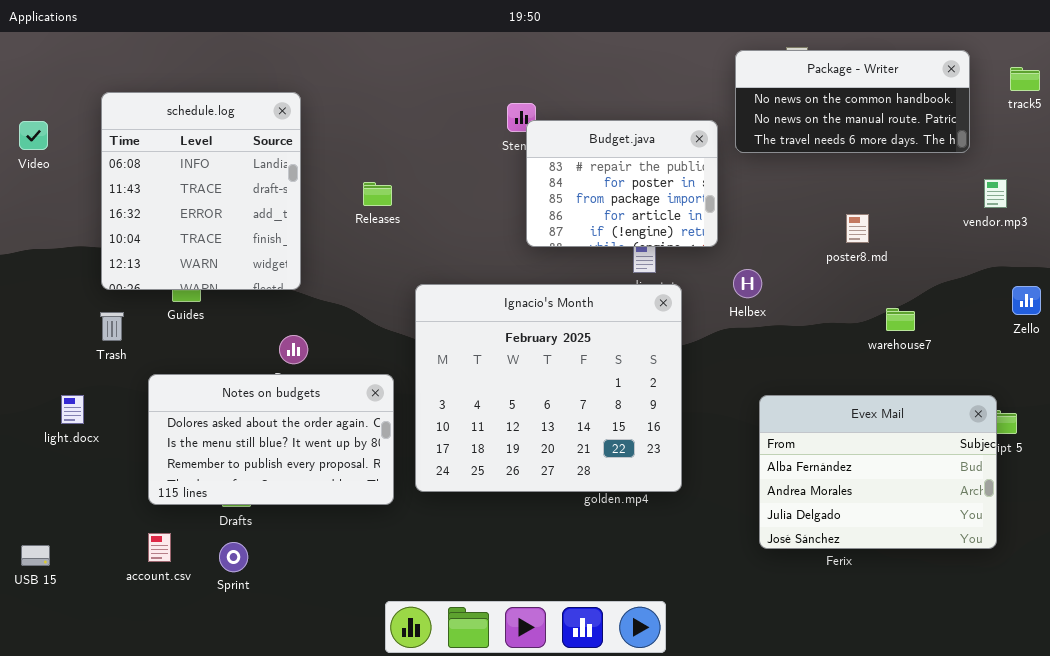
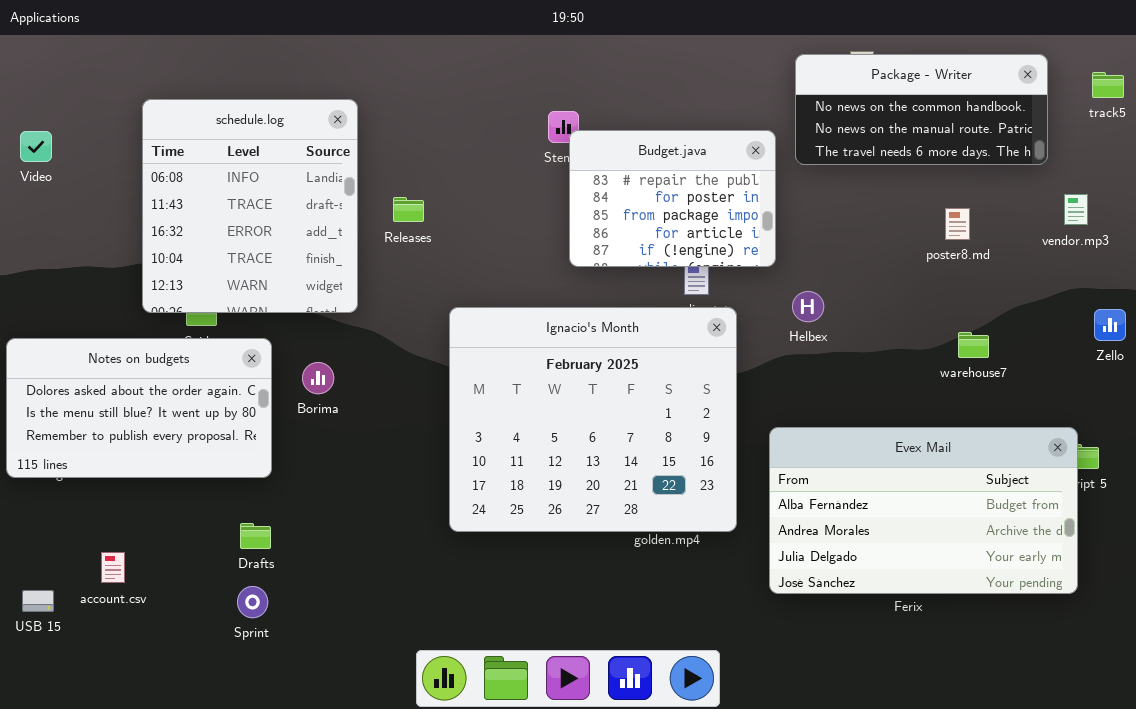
schedule.log: [101,92,301,290] -> [142,99,358,313], moved
poster8.md: [846,214,869,243] -> [945,208,970,240], moved
Notes on budgets: [148,374,394,505] -> [6,338,272,478], moved
Evex Mail: [759,395,997,549] -> [769,427,1078,594], resized
account.csv: [148,533,171,562] -> [101,552,125,583], moved

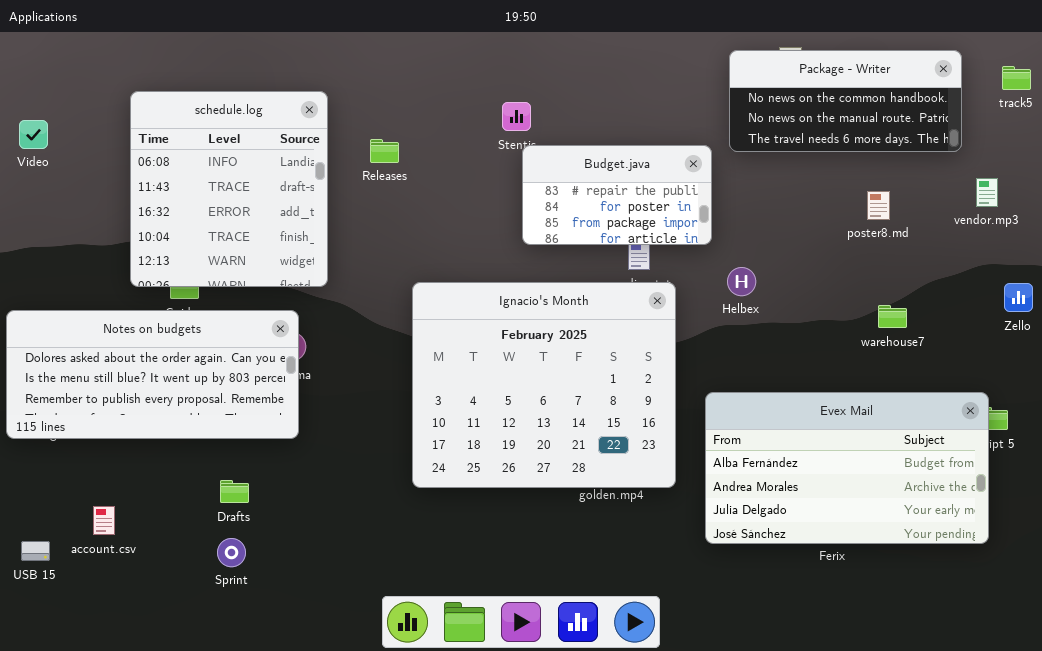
Budget.java: [569,130,776,267] -> [522,145,712,245], resized
Releases: [393,197,424,222] -> [370,139,399,163], moved
Notes on budgets: [6,338,272,478] -> [6,310,299,439], resized

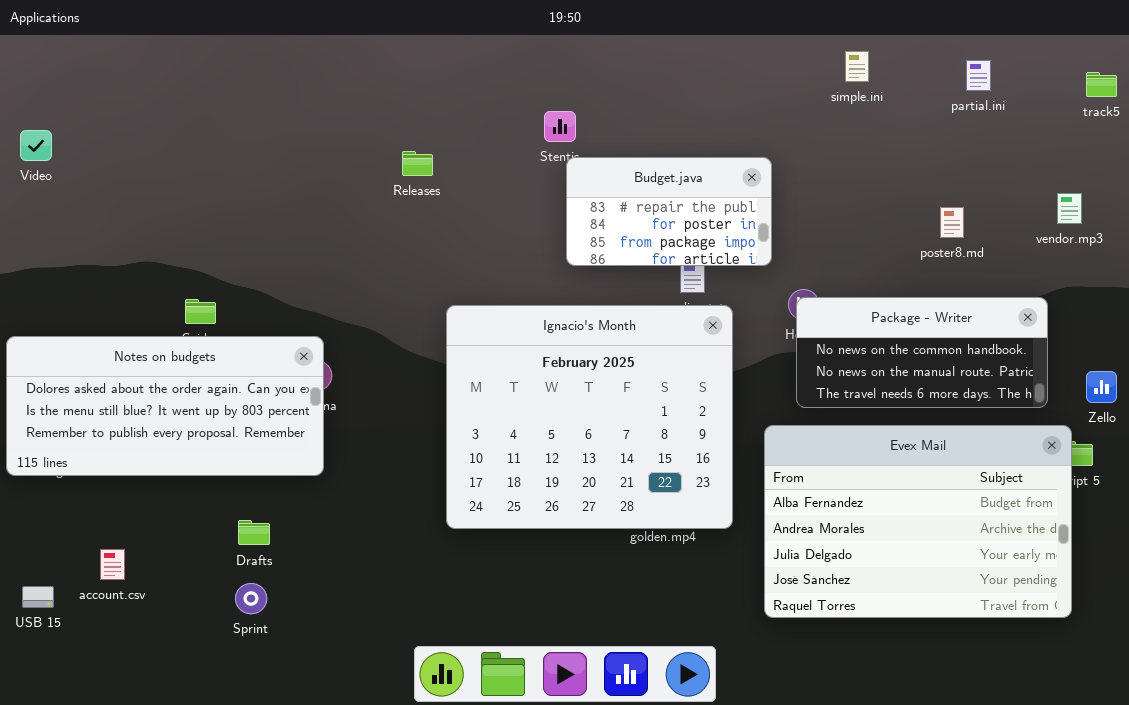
Package - Writer: [729,50,962,152] -> [796,297,1048,408], moved
schedule.log: [130,91,328,287] -> none, closed
Zello: [1004,283,1033,312] -> [1086,371,1117,403], moved
Evex Mail: [705,392,989,544] -> [764,425,1072,618], resized

